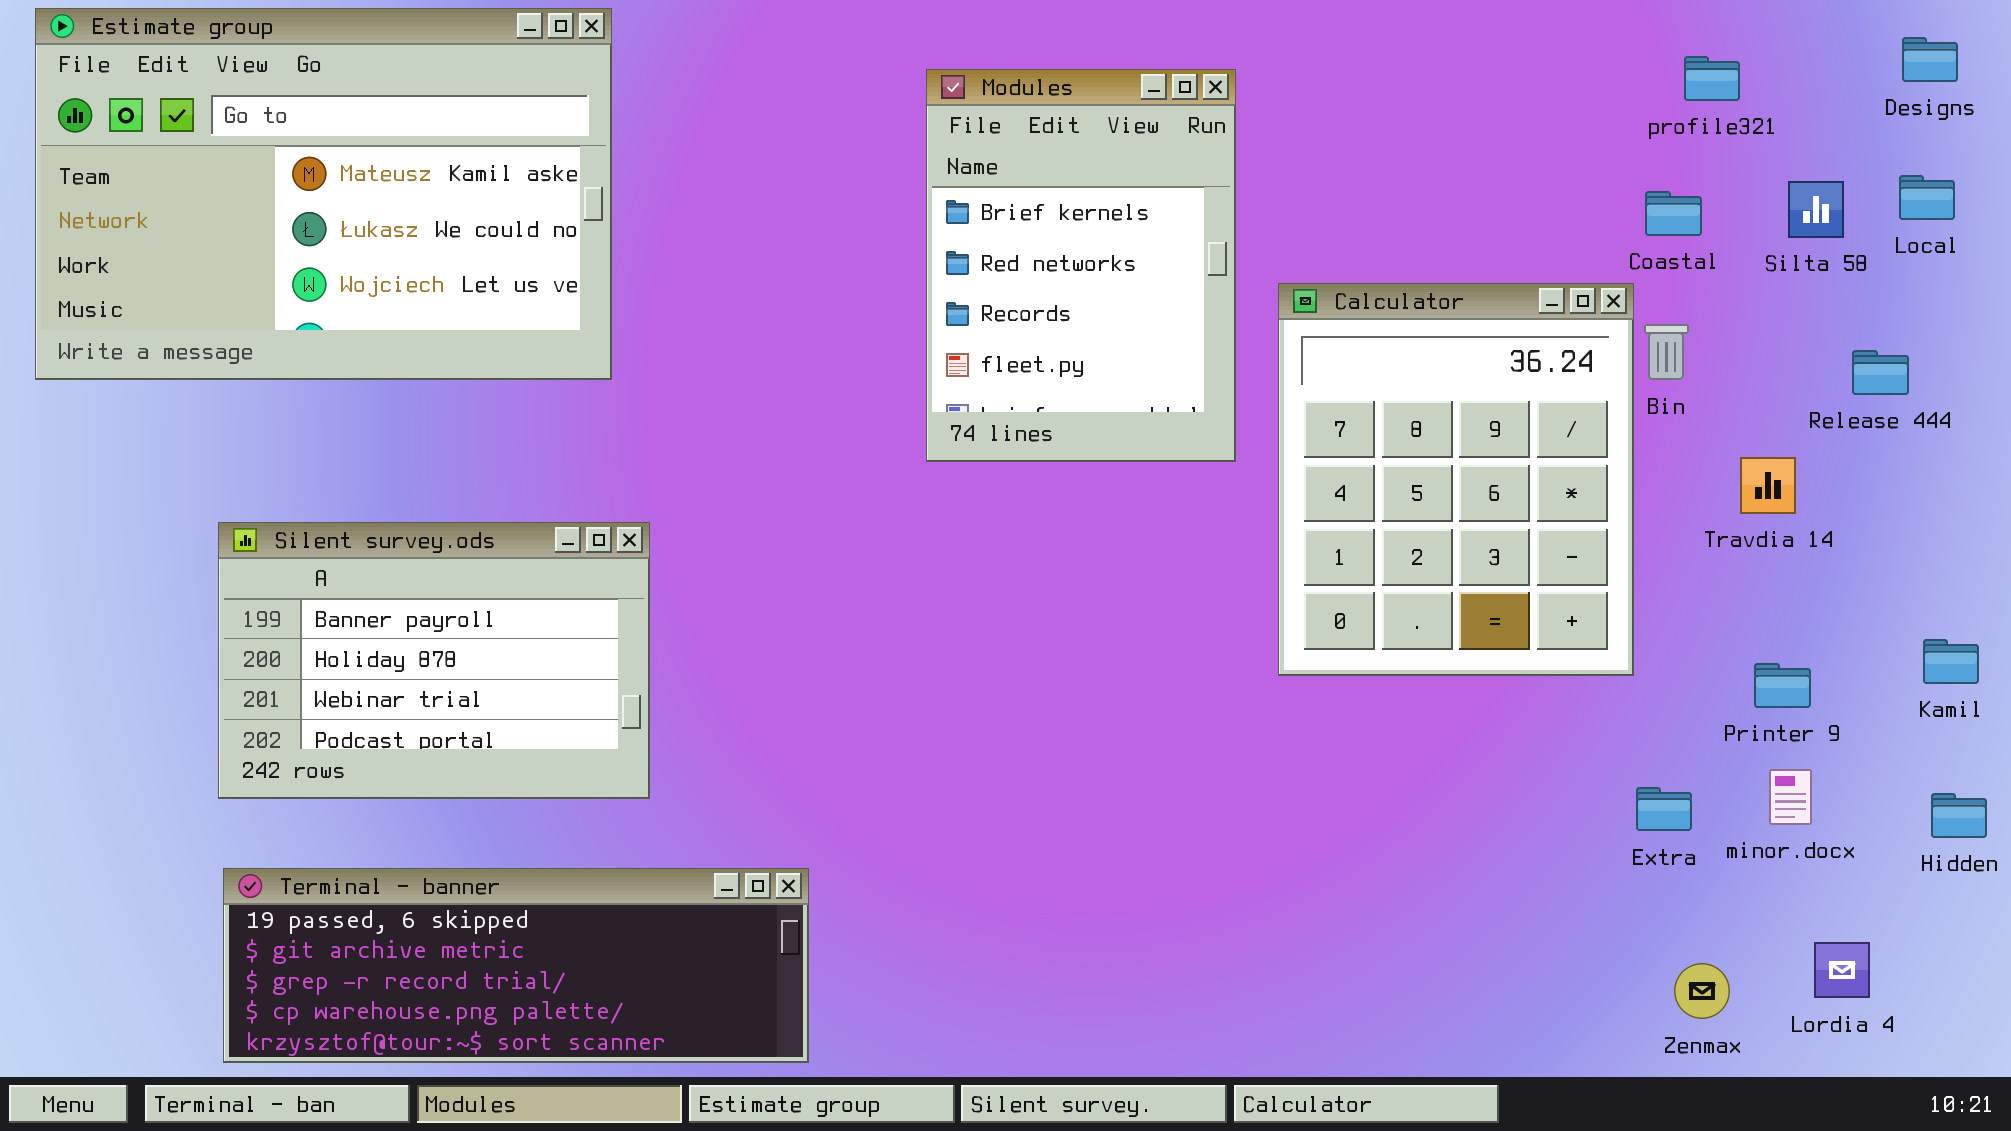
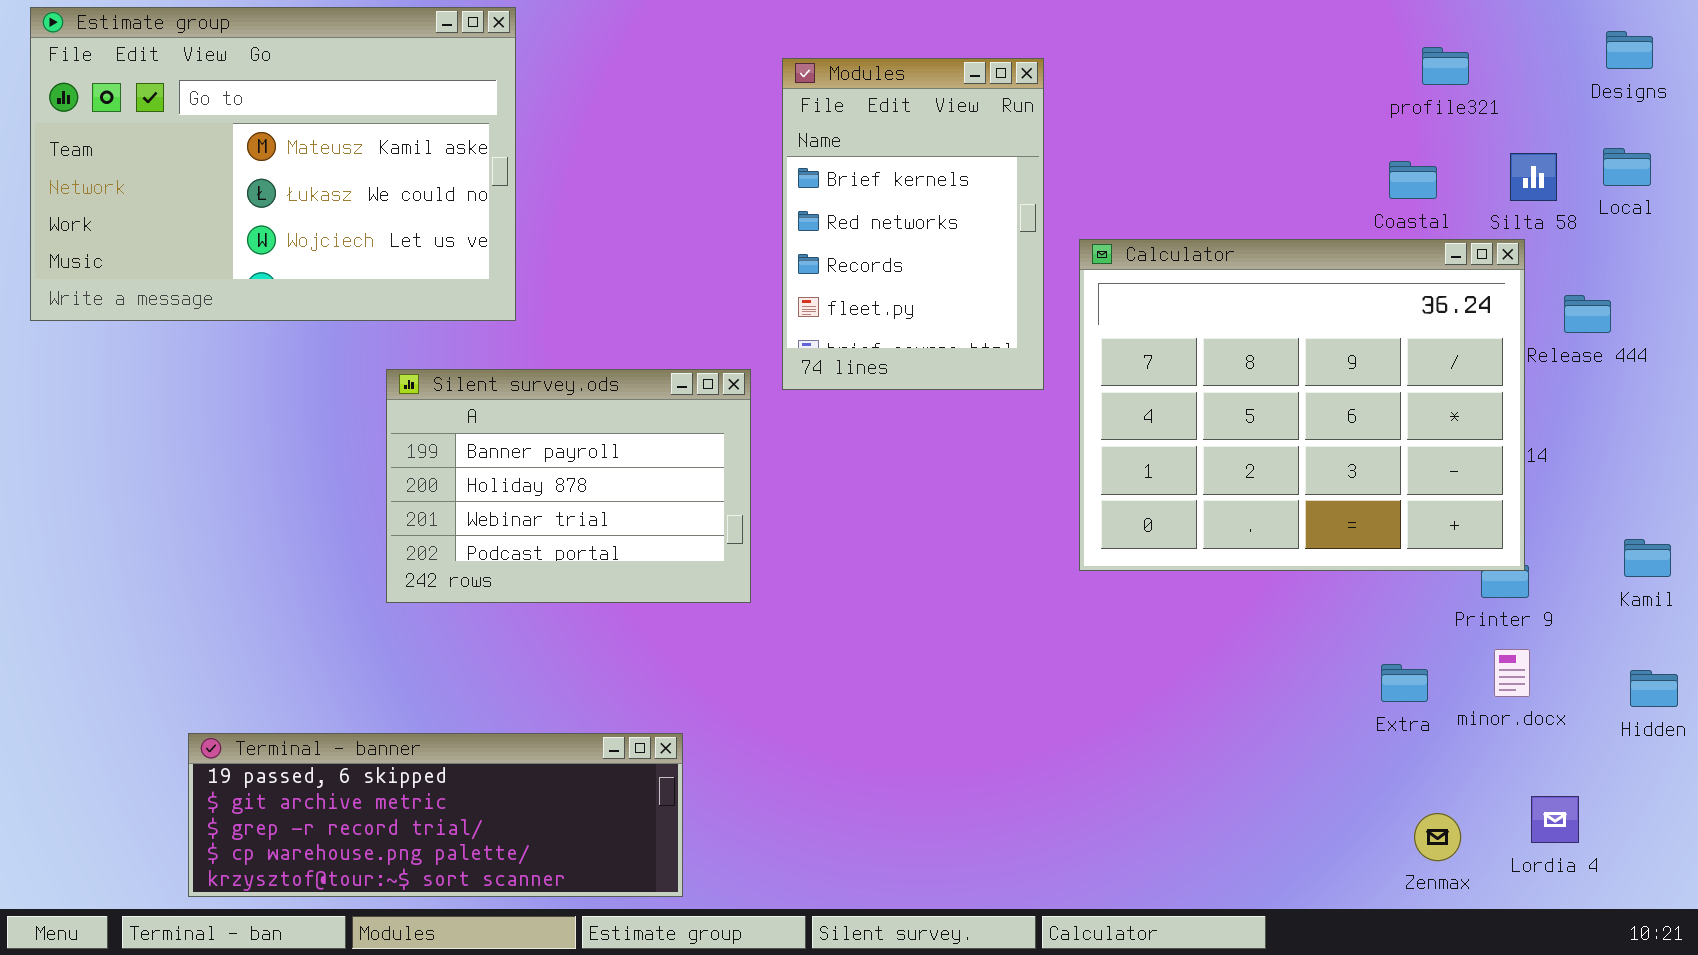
Calculator: [1278,283,1634,676] -> [1079,239,1525,571], resized
Silent survey.ods: [218,522,650,799] -> [386,369,751,603], moved

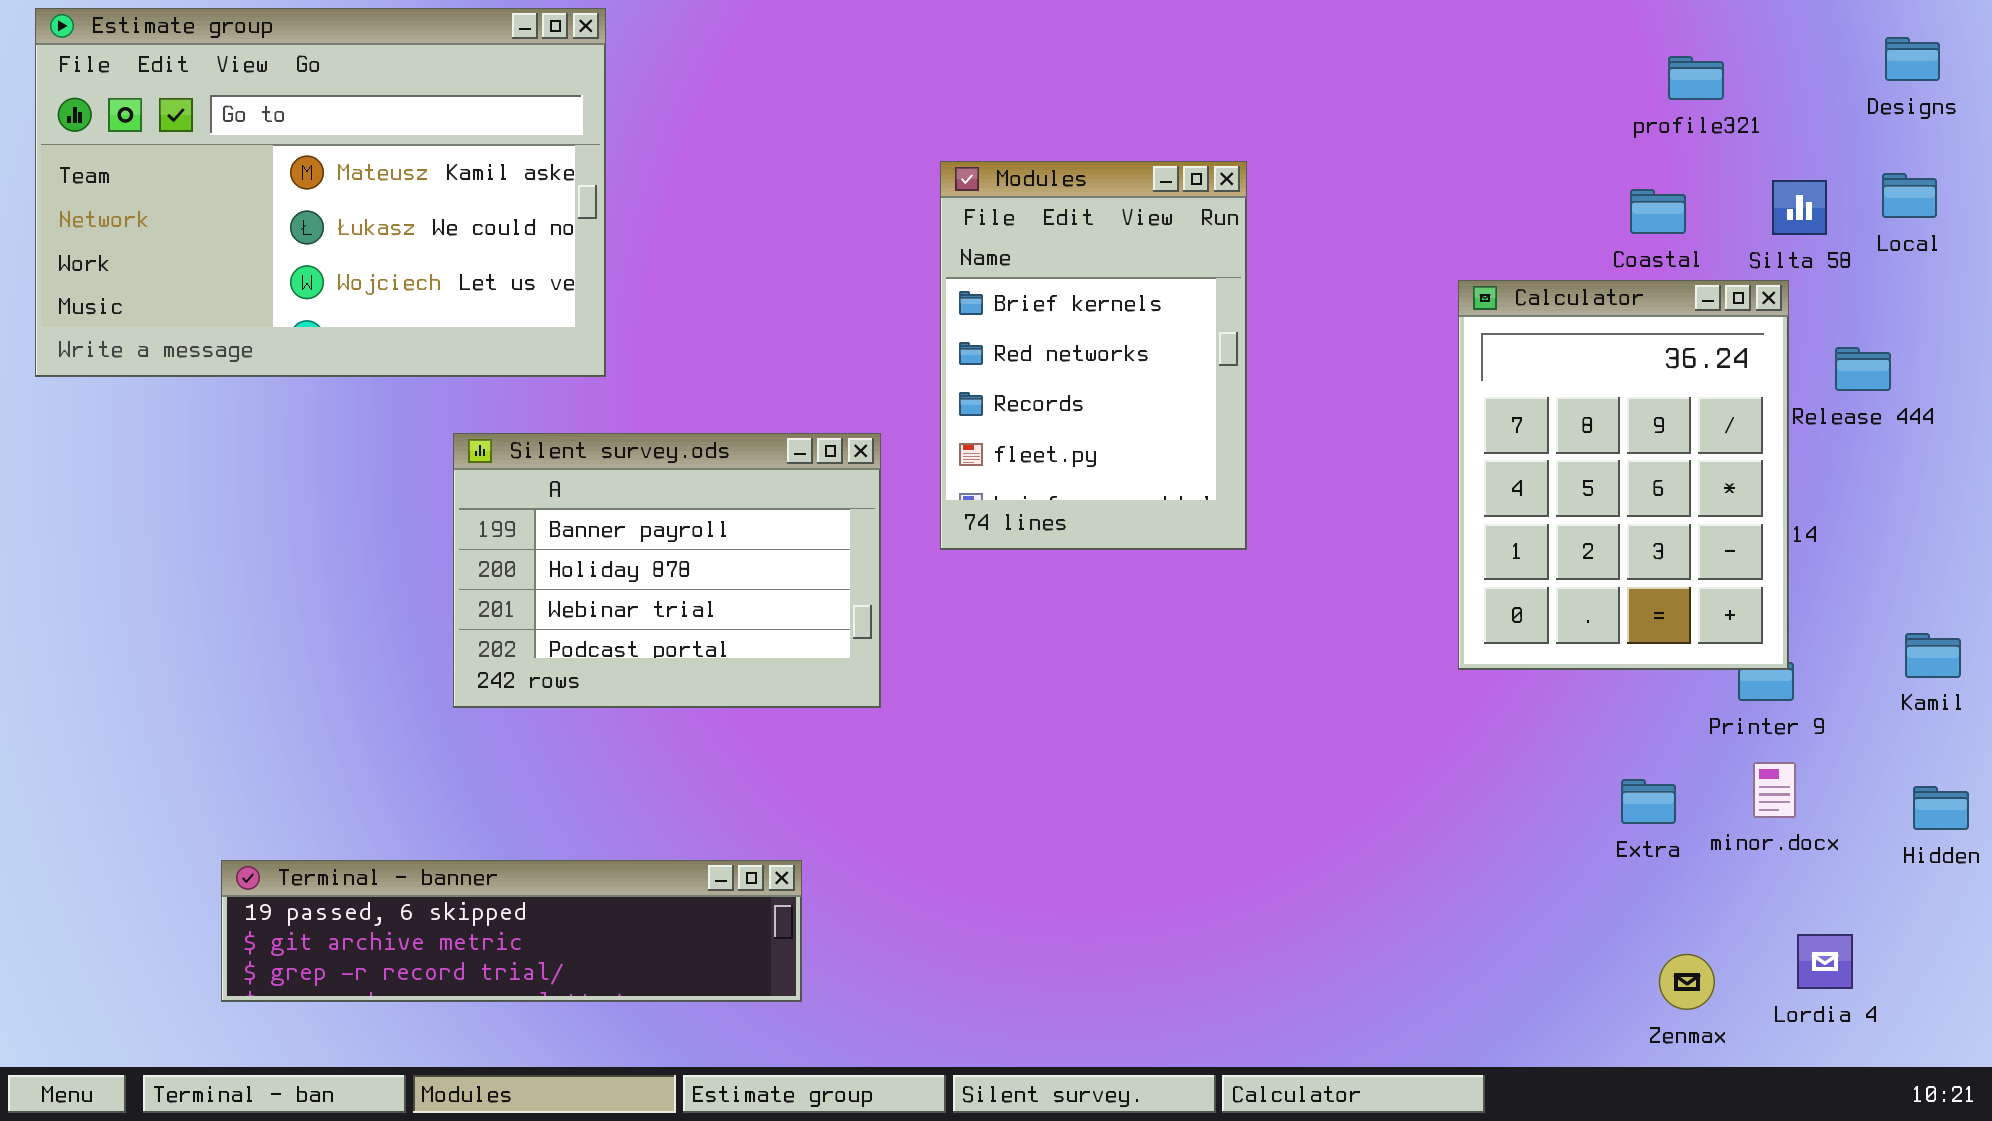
Modules: [782,58,1044,390] -> [940,161,1247,550], moved
Calculator: [1079,239,1525,571] -> [1458,280,1789,670], resized
Terminal - banner: [188,733,683,897] -> [221,860,802,1002], resized

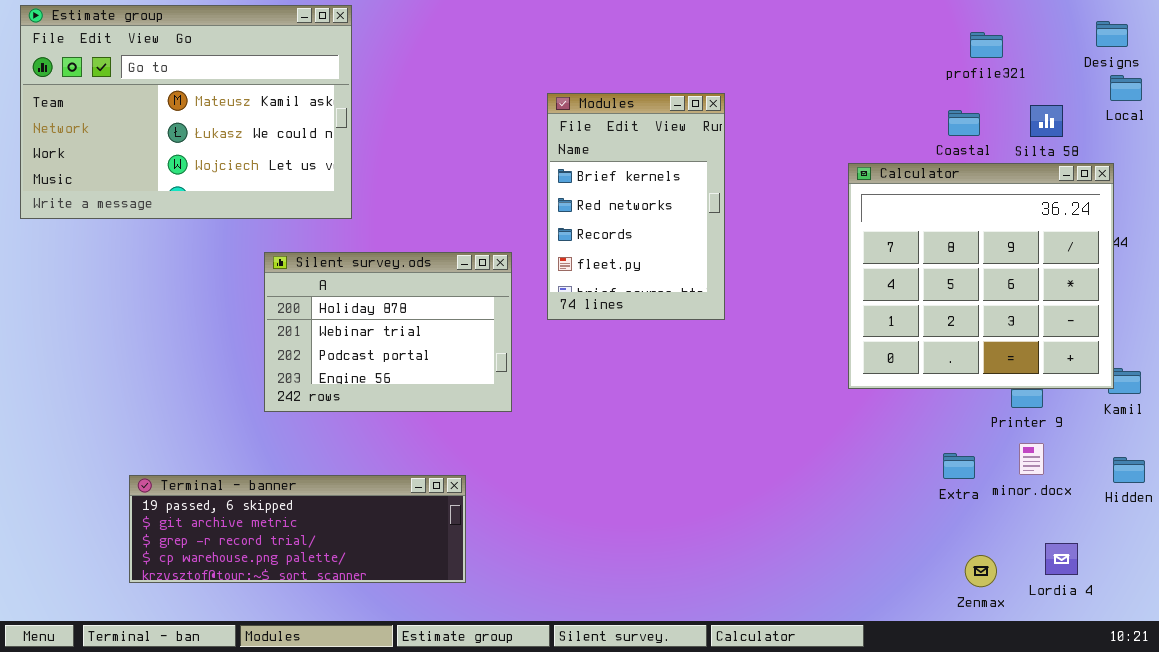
Local: [1882,173,1937,218] -> [1110,75,1142,101], moved
Calculator: [1458,280,1789,670] -> [848,163,1114,389], resized
Silent survey.ods: [453,433,881,708] -> [264,252,512,412], scrolled down 1 row
Terminal - banner: [221,860,802,1002] -> [129,475,466,583], resized

